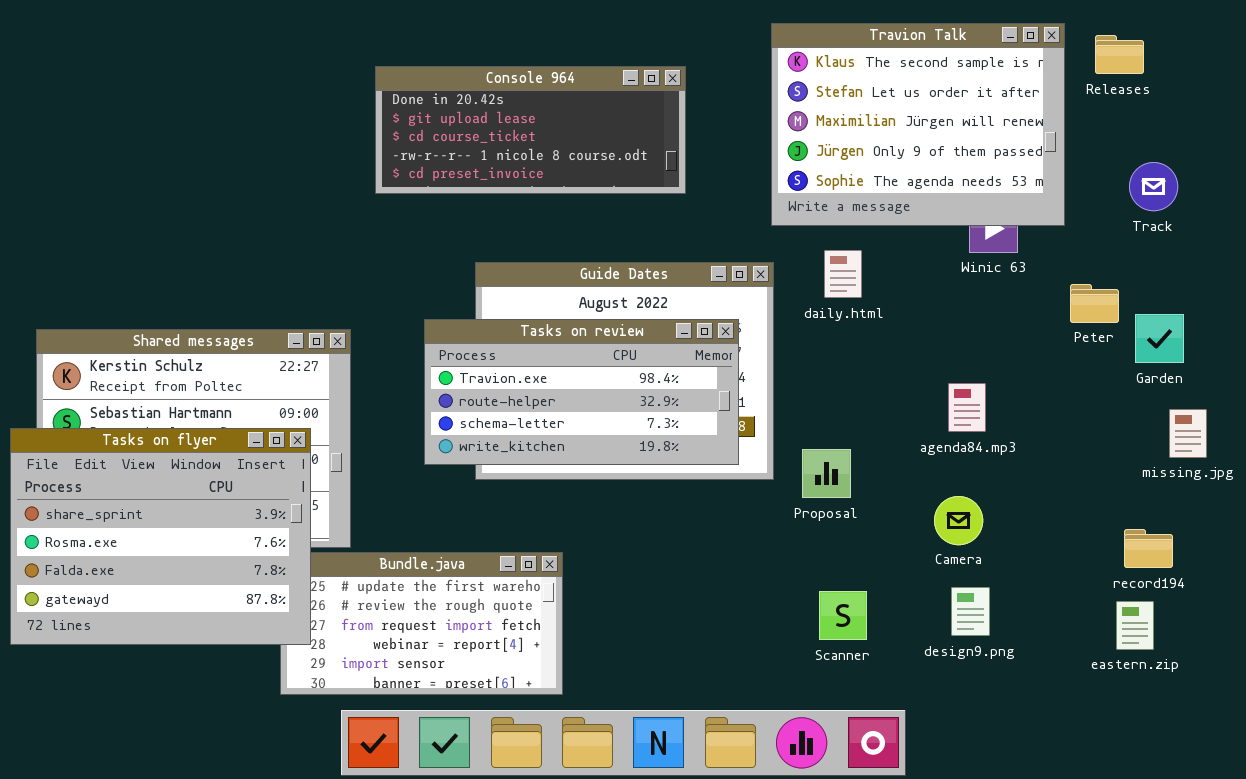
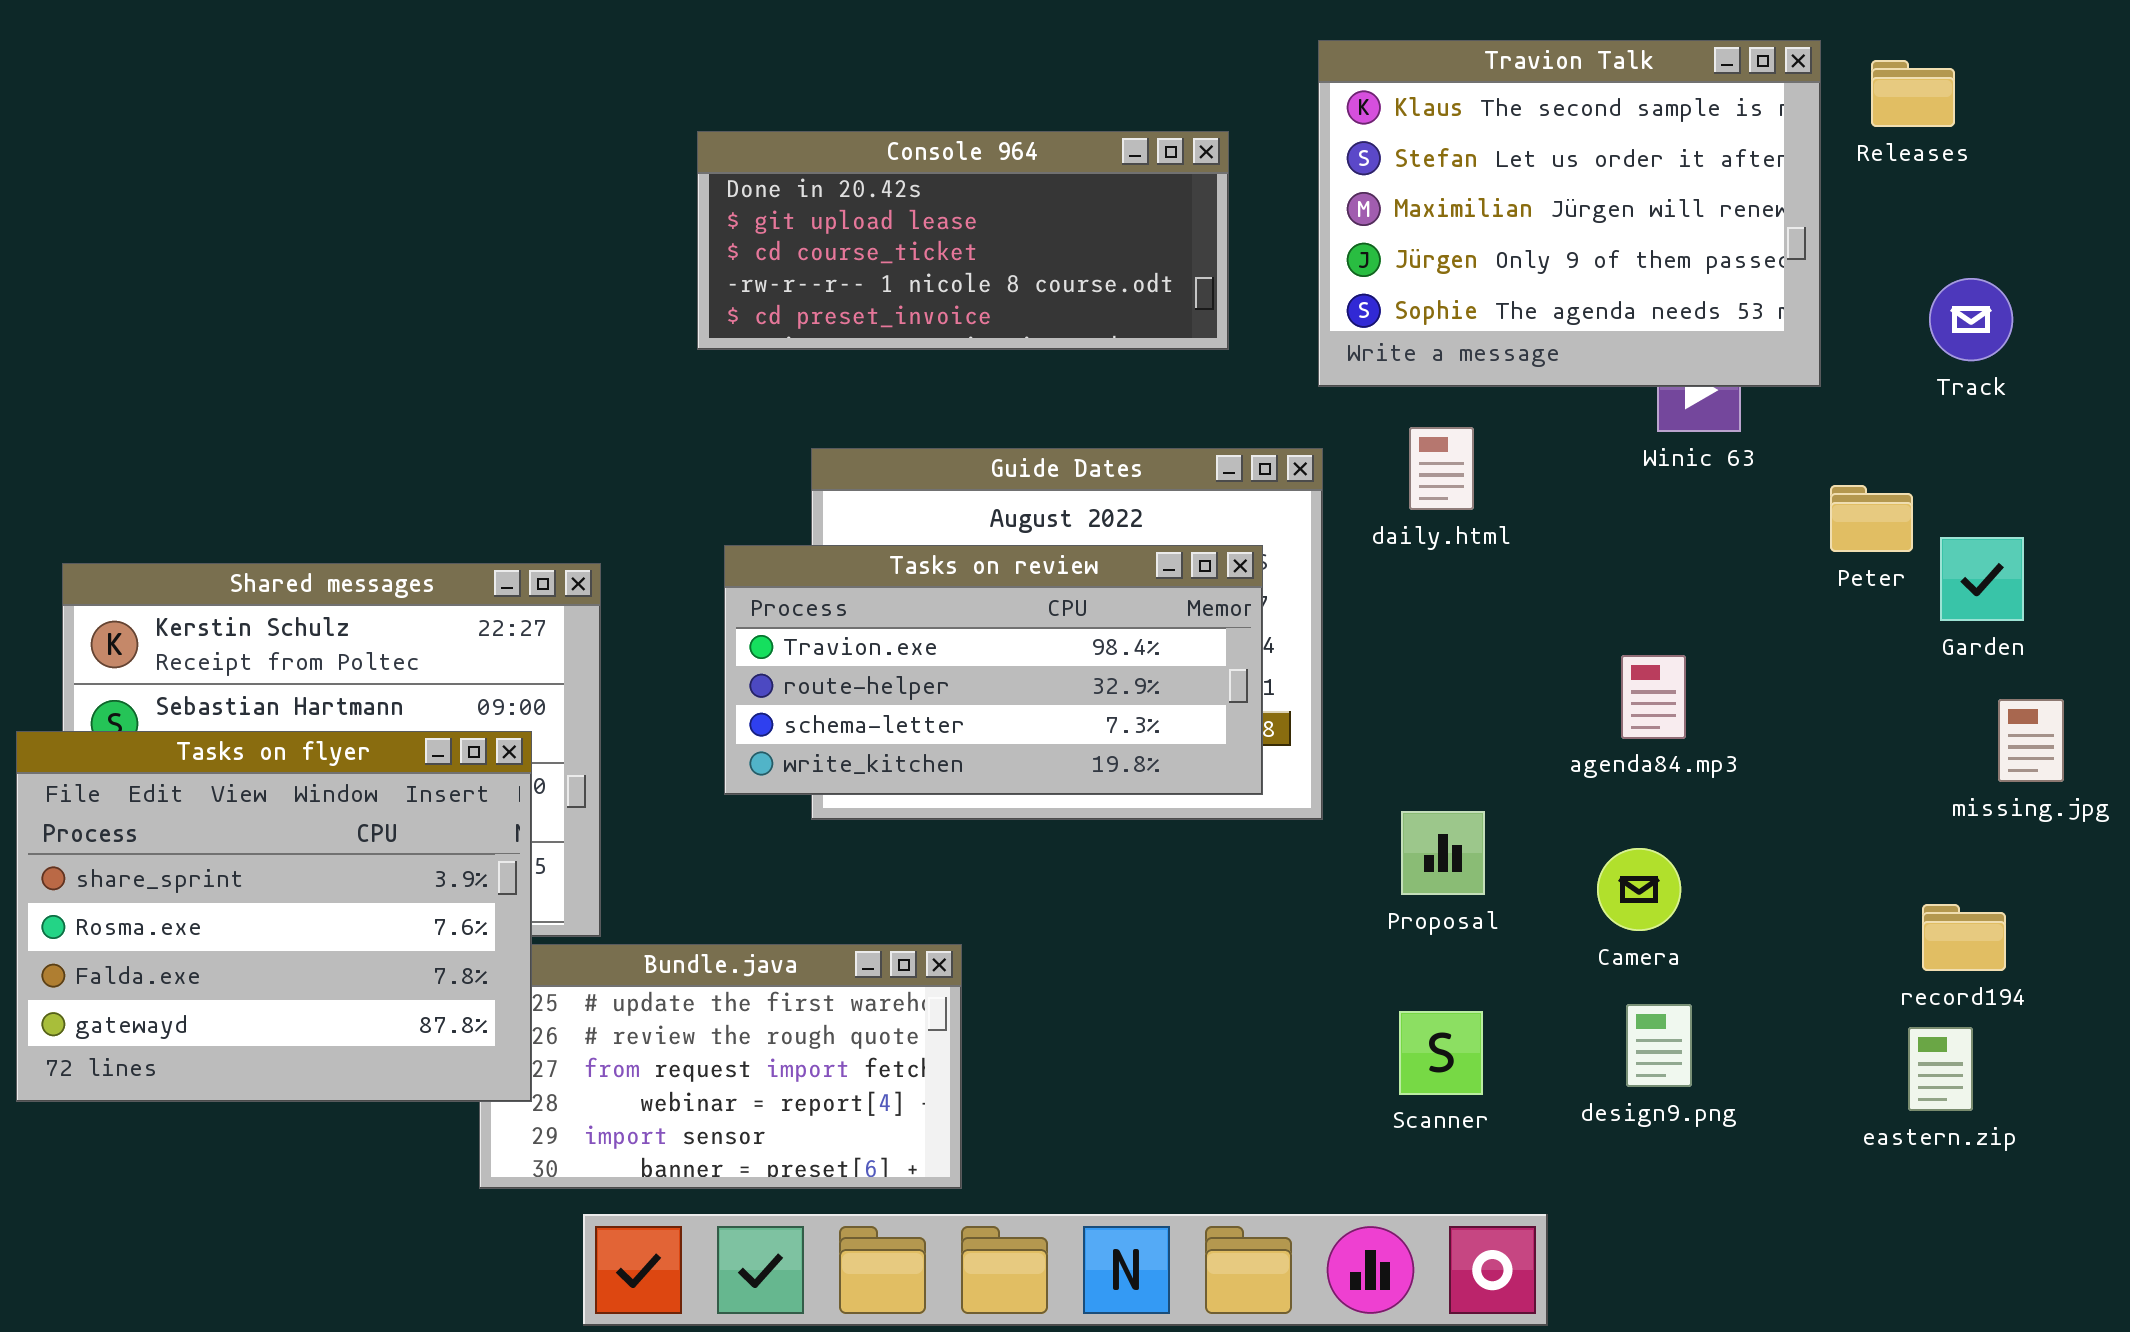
Console 964: [375,66,686,194] -> [697,131,1229,350], moved
Proposal: [802,449,851,498] -> [1401,811,1485,895], moved

